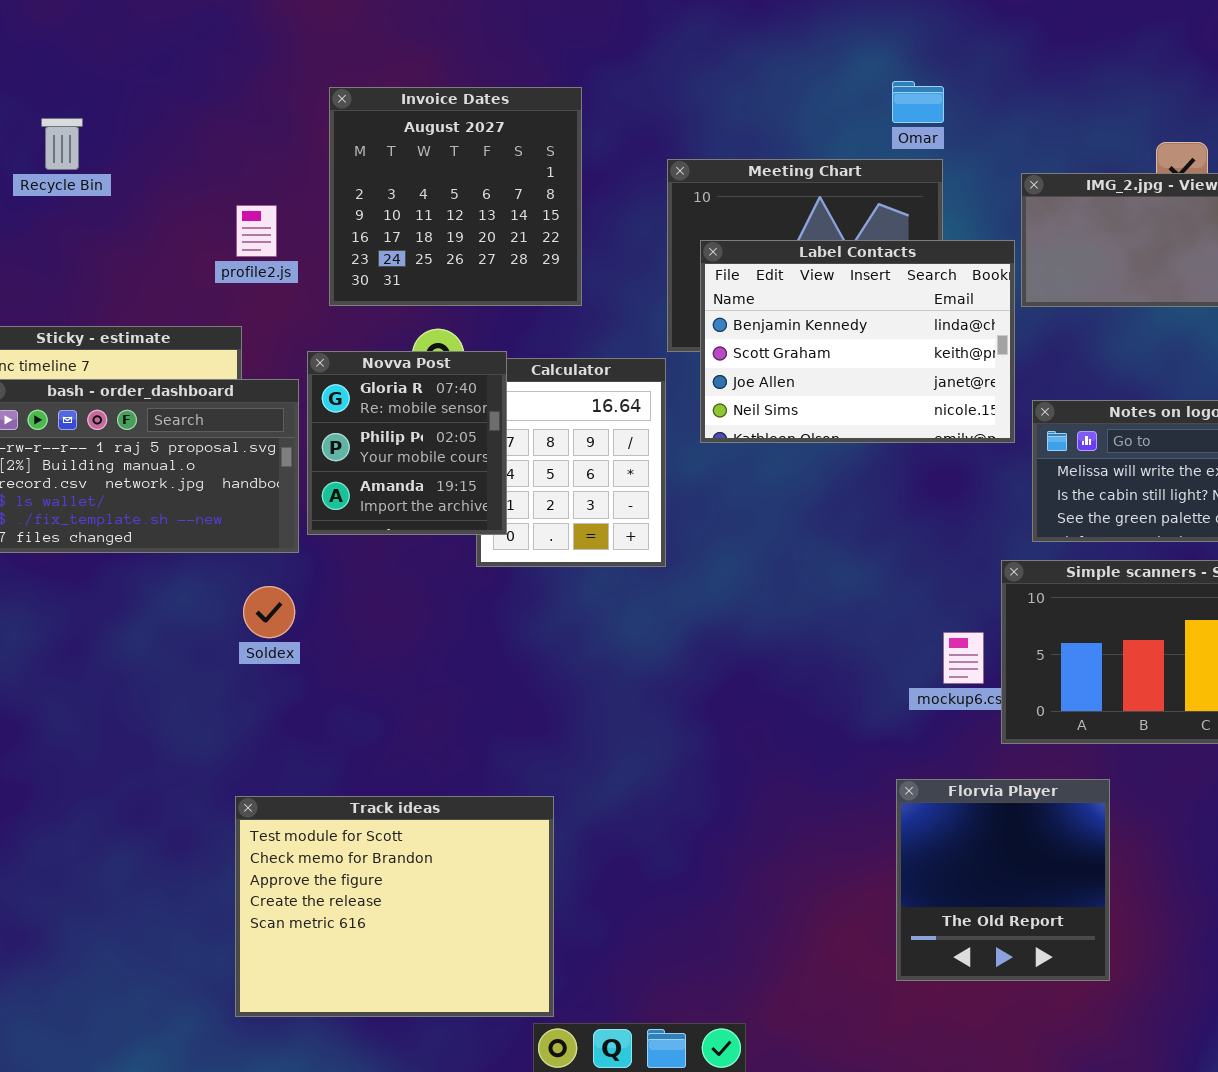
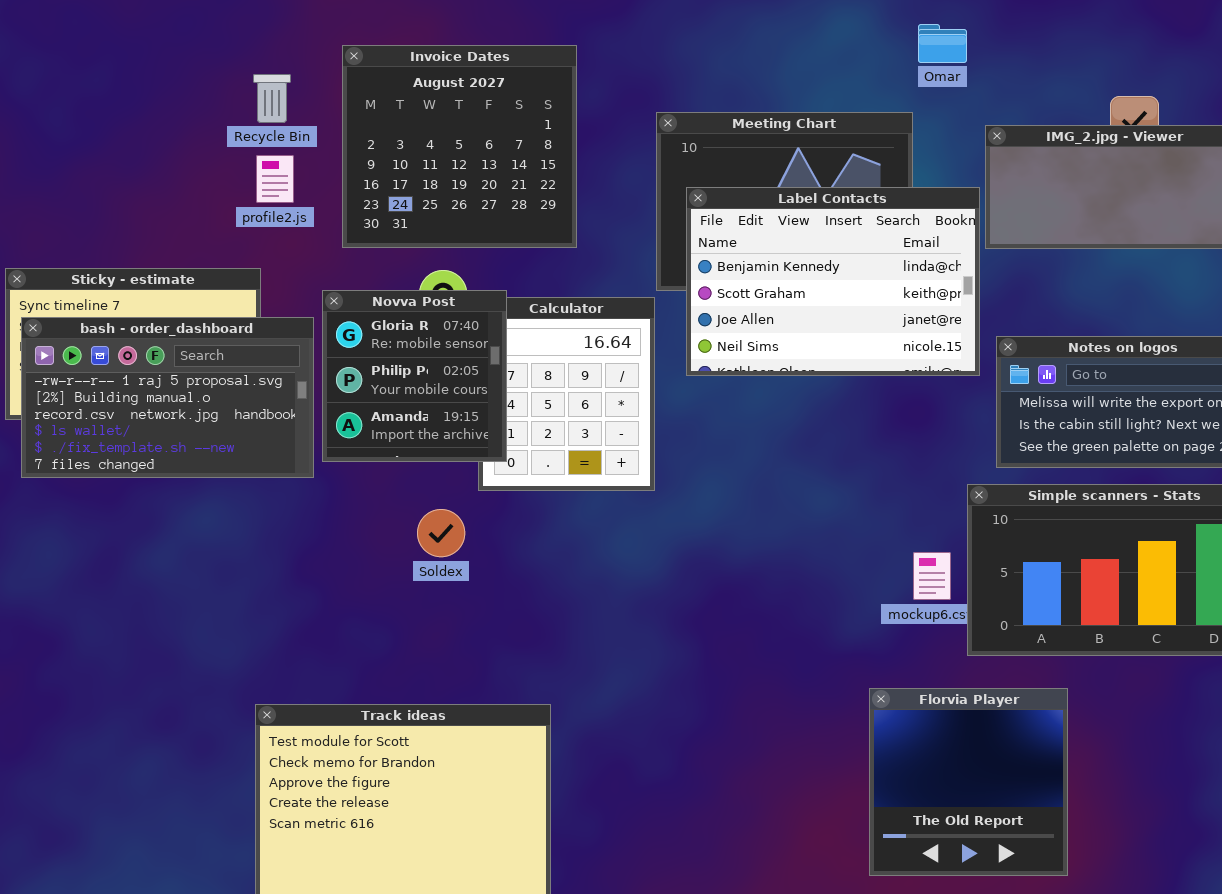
Omar: [892,81,944,123] -> [918,24,967,63], moved
Recycle Bin: [41,118,83,170] -> [253,74,291,123], moved
Soldex: [243,586,295,638] -> [417,509,465,557], moved

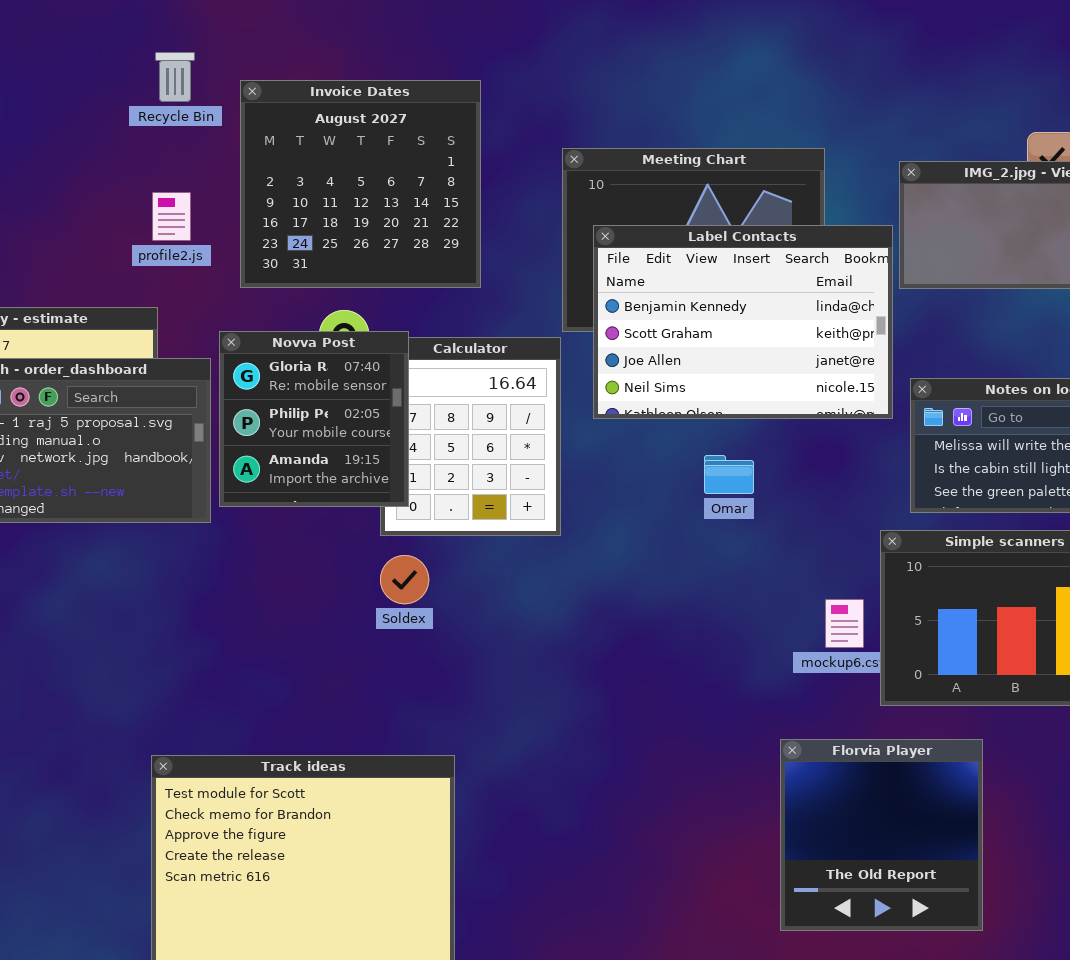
Omar: [918,24,967,63] -> [704,455,754,494], moved
Recycle Bin: [253,74,291,123] -> [155,52,195,102], moved
Soldex: [417,509,465,557] -> [380,555,429,604], moved

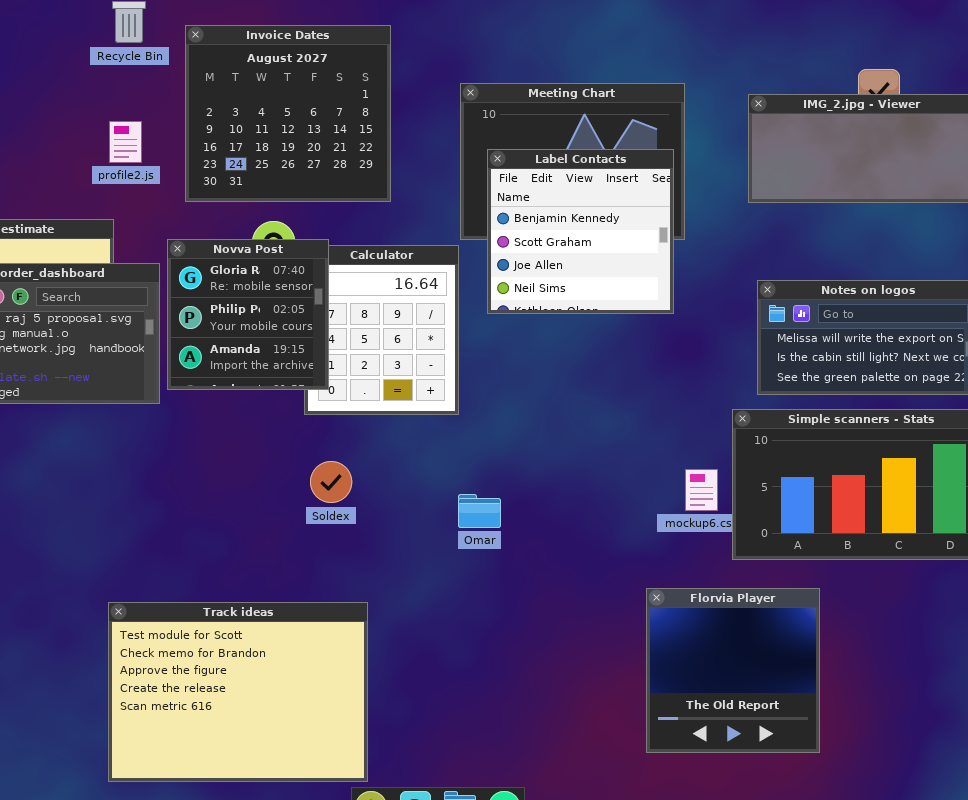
Label Contacts: [593,225,893,419] -> [487,149,674,314], resized
Omar: [704,455,754,494] -> [458,494,501,528], moved
Soldex: [380,555,429,604] -> [310,461,352,503], moved

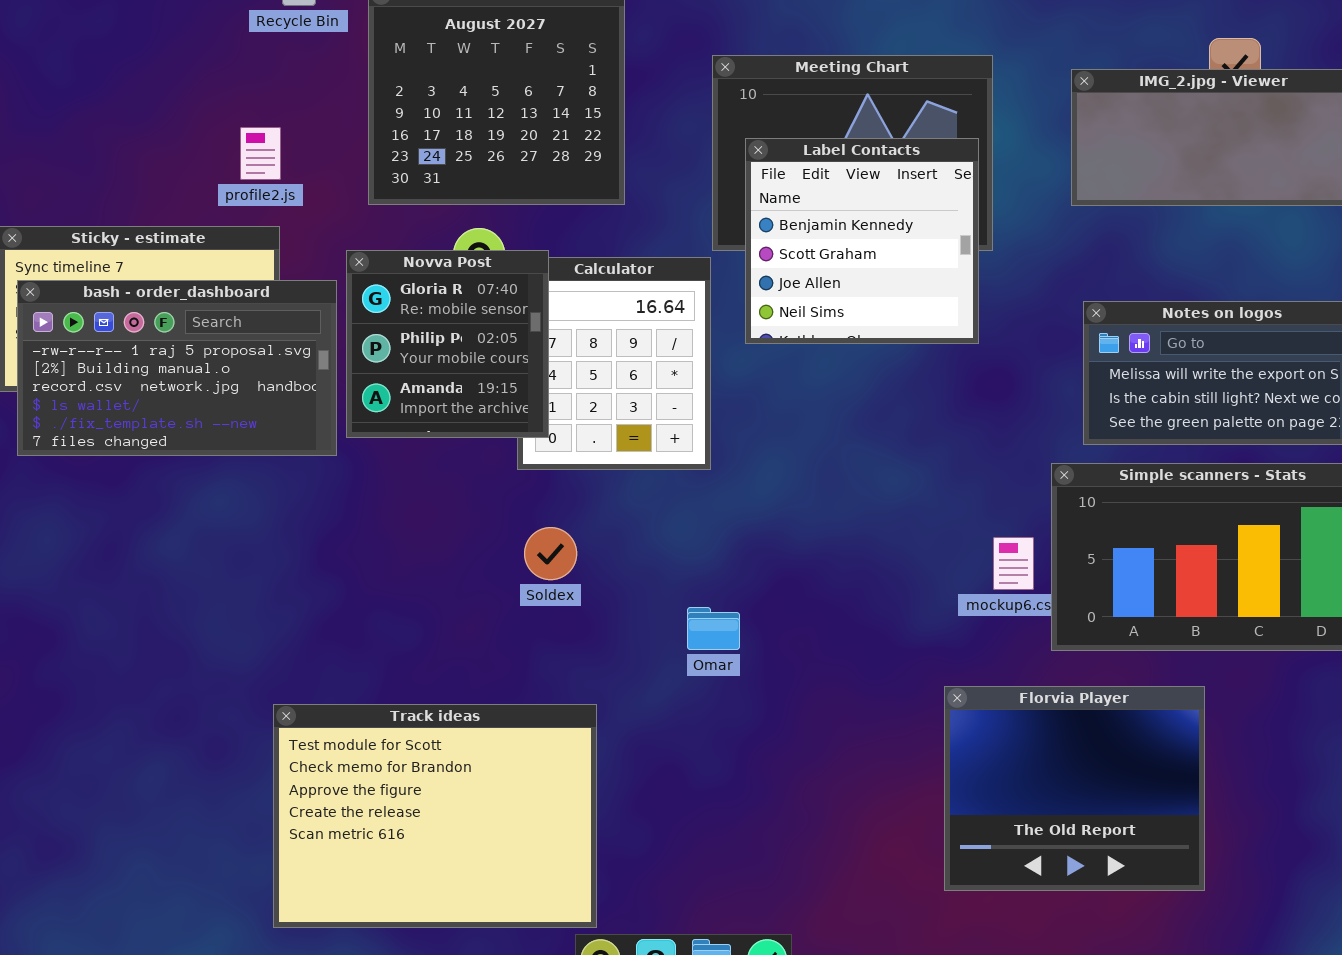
profile2.js: [109,121,142,163] -> [240,127,281,180], moved
Omar: [458,494,501,528] -> [687,607,740,650], moved
Florvia Player: [646,588,820,753] -> [944,686,1205,891], resized

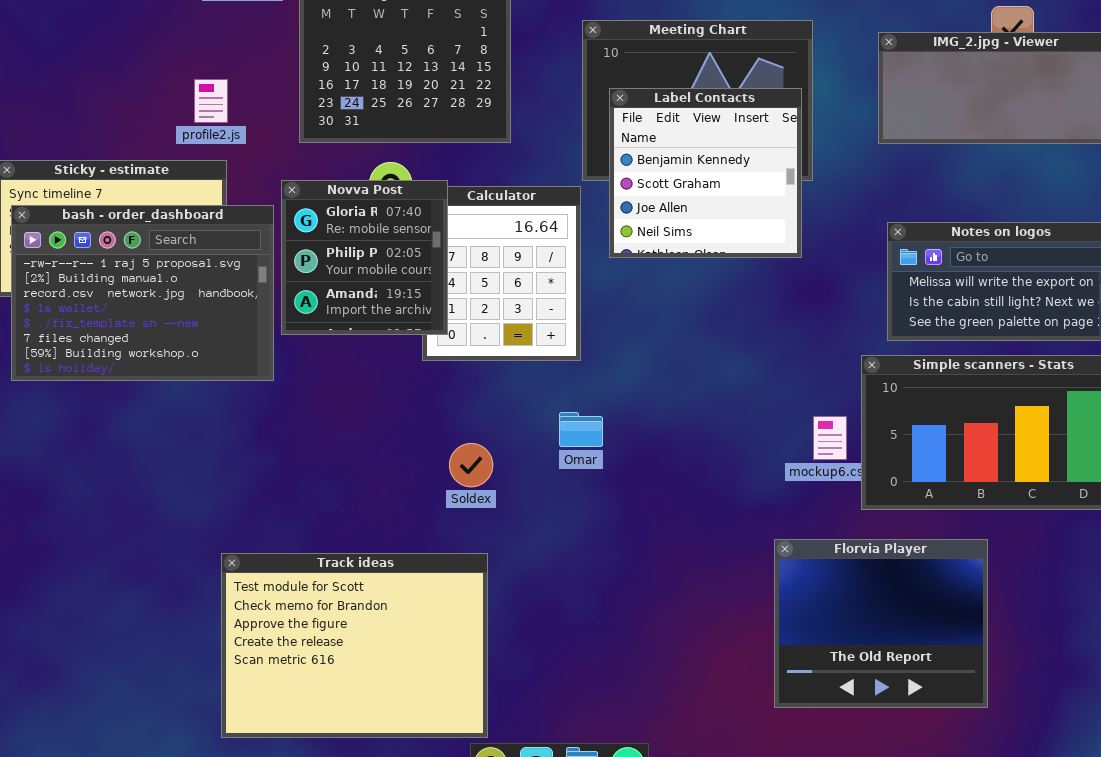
bash - order_dashboard: [17,280,337,456] -> [11,205,274,381], resized
Soldex: [524,527,577,580] -> [449,443,493,487], moved
Omar: [687,607,740,650] -> [559,412,603,447], moved

